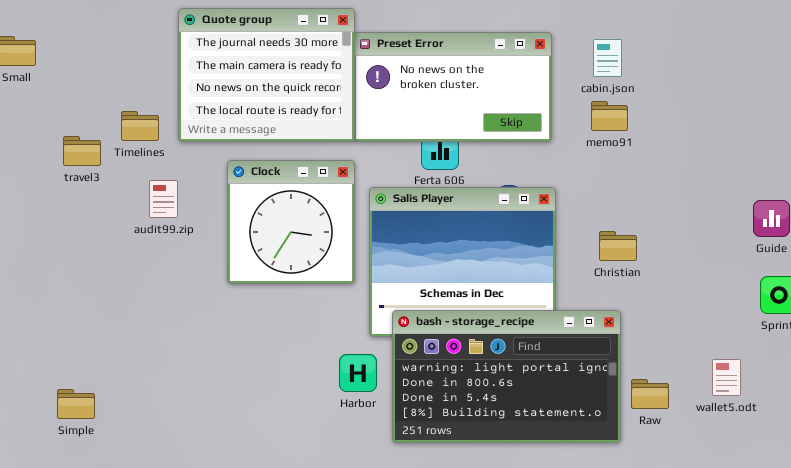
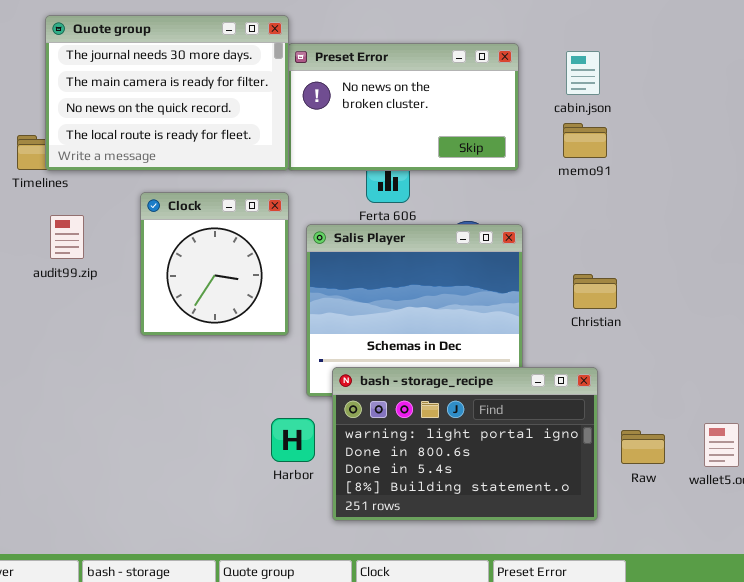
Quote group: [178,8,355,142] -> [45,15,289,171], resized
Raw: [631,379,669,409] -> [621,430,665,464], moved

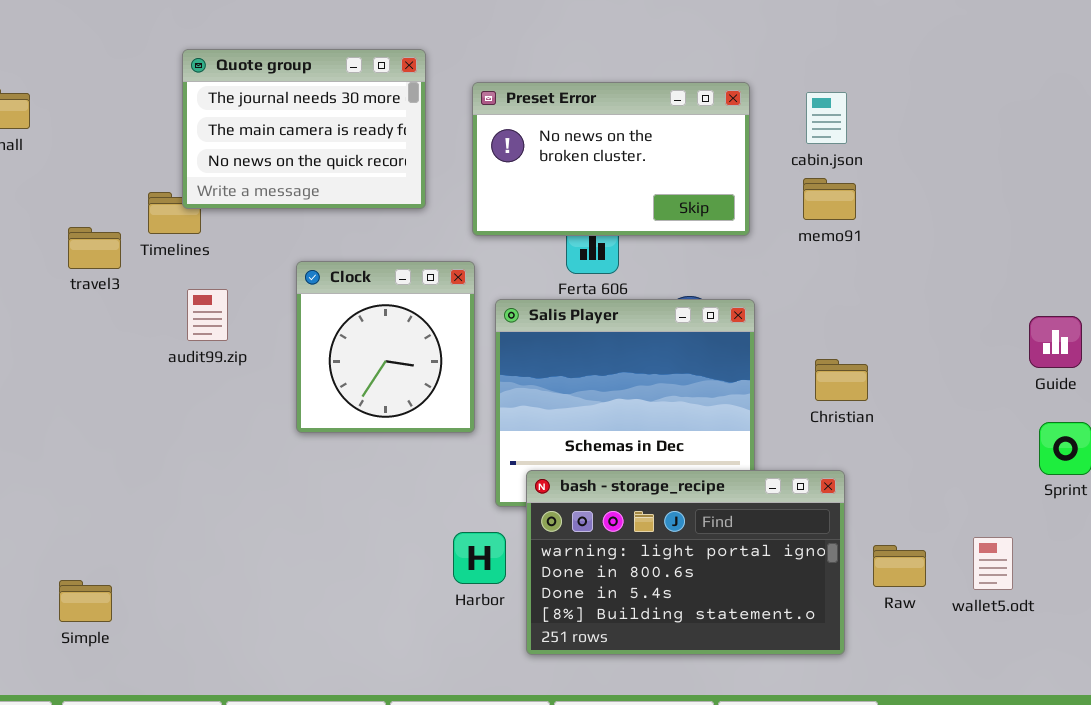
Quote group: [45,15,289,171] -> [182,49,426,209], resized

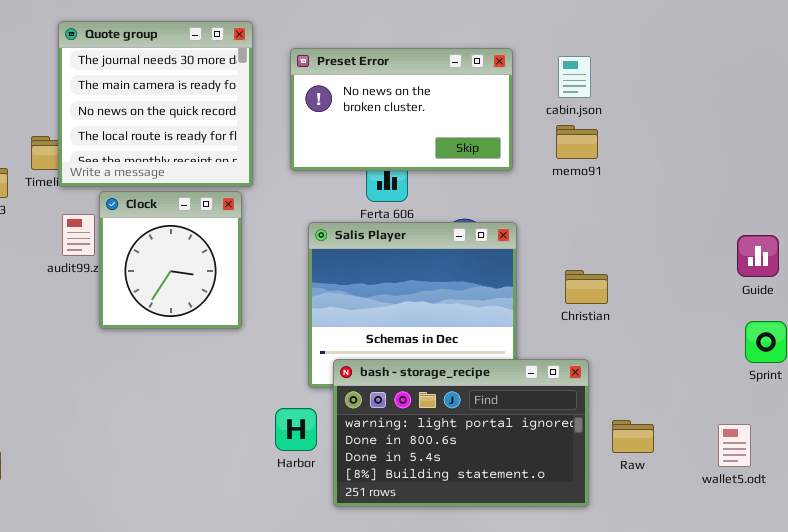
Quote group: [182,49,426,209] -> [58,21,253,187], resized
Clock: [296,261,475,433] -> [99,191,242,329], moved
wallet5.odt: [973,537,1013,590] -> [718,424,751,467], moved

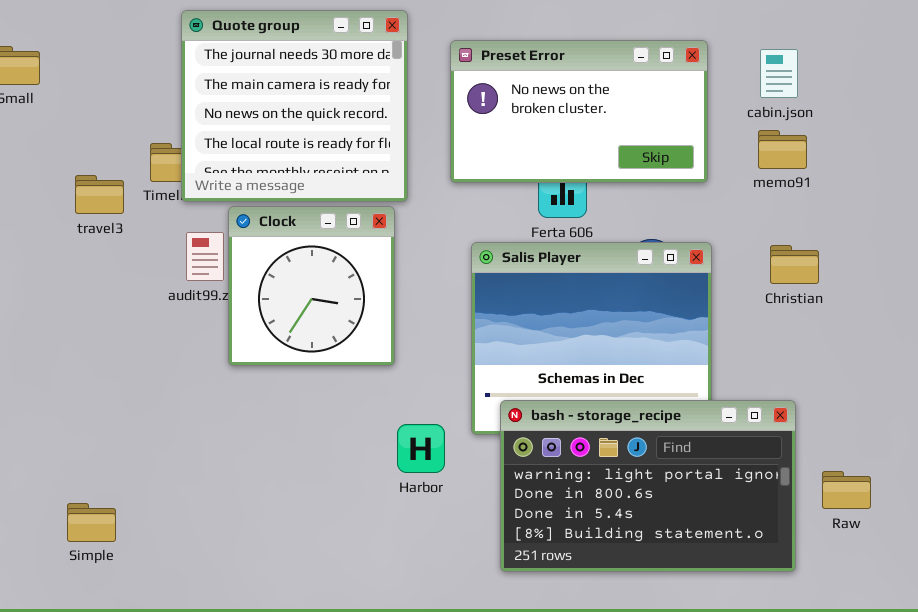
Christian: [565,270,608,304] -> [770,245,819,284], moved
Harbor: [275,408,317,451] -> [397,424,445,473], moved

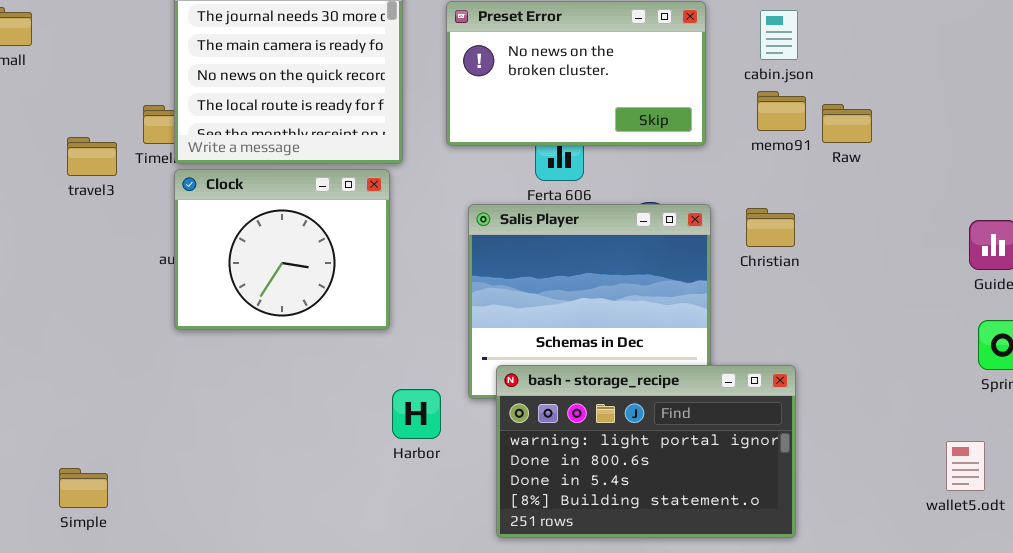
Clock: [228,206,395,366] -> [174,169,390,330], resized
Christian: [770,245,819,284] -> [746,208,795,247], moved
Raw: [822,471,871,509] -> [822,104,872,143], moved

